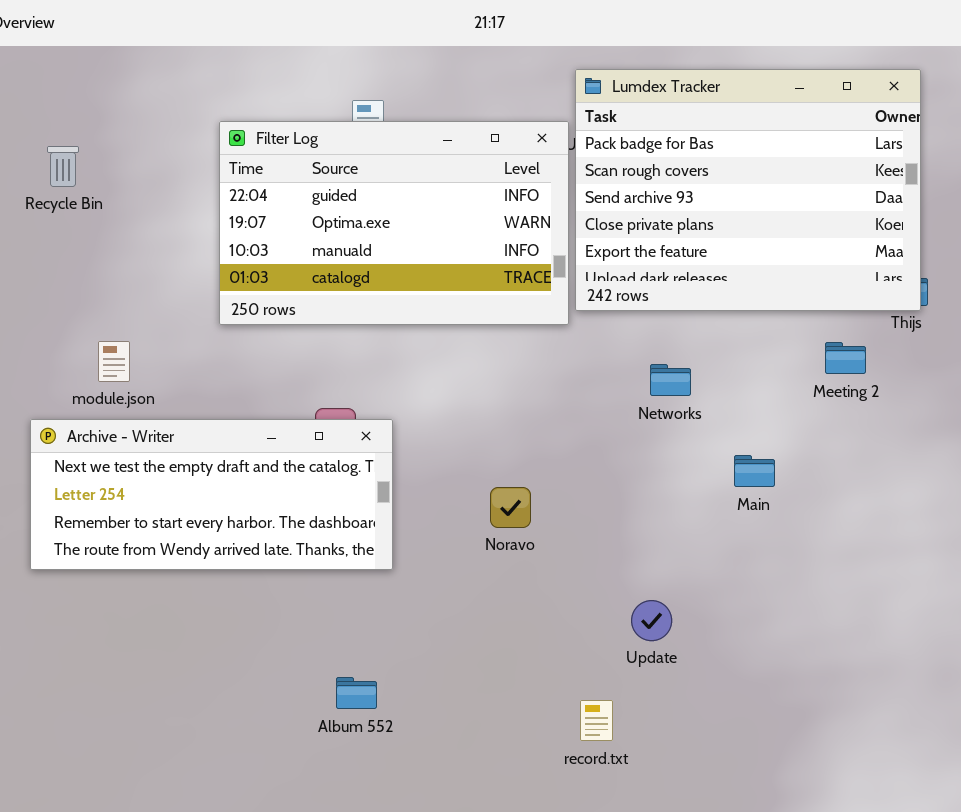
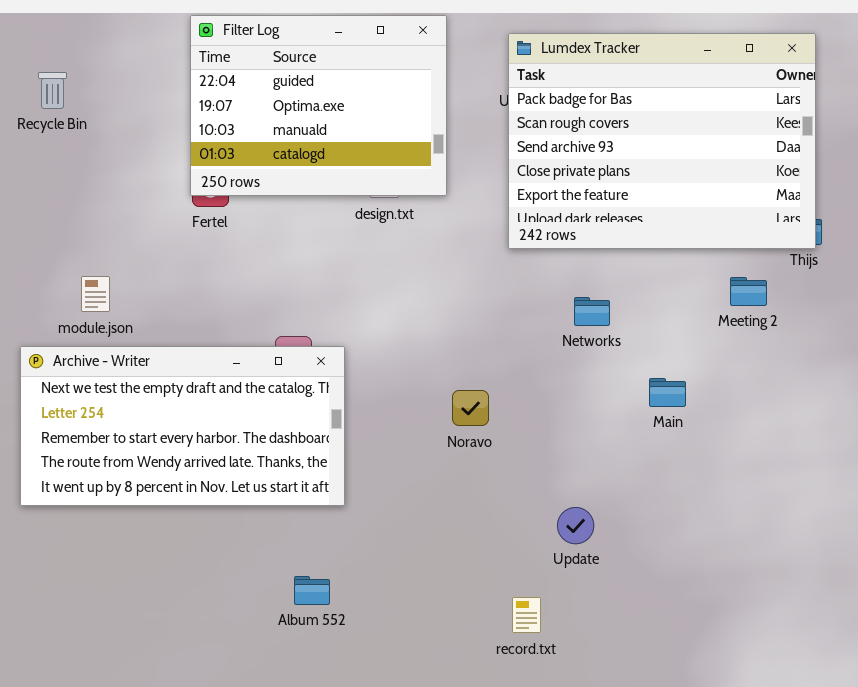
Filter Log: [219,121,569,325] -> [190,15,447,196], moved, resized
Recycle Bin: [47,146,79,187] -> [38,72,67,109], moved
Archive - Writer: [30,419,393,570] -> [20,346,345,506], resized
Noravo: [490,487,531,528] -> [452,390,489,426], moved

